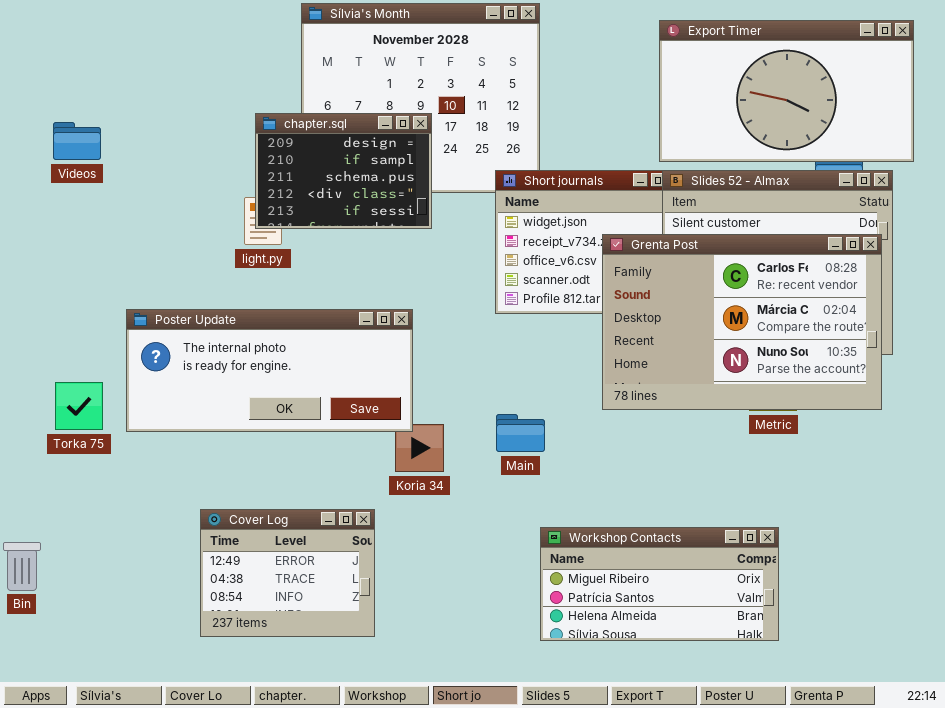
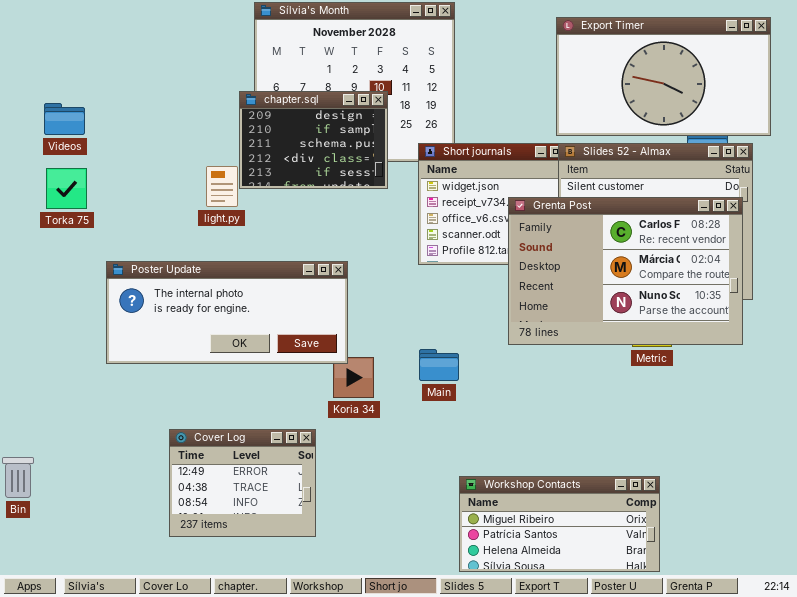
chapter.sql: [255,113,432,229] -> [239,91,388,189], moved
Torka 75: [55,382,103,430] -> [46,168,87,209], moved
Workshop Contacts: [540,527,779,641] -> [459,476,660,572], moved

